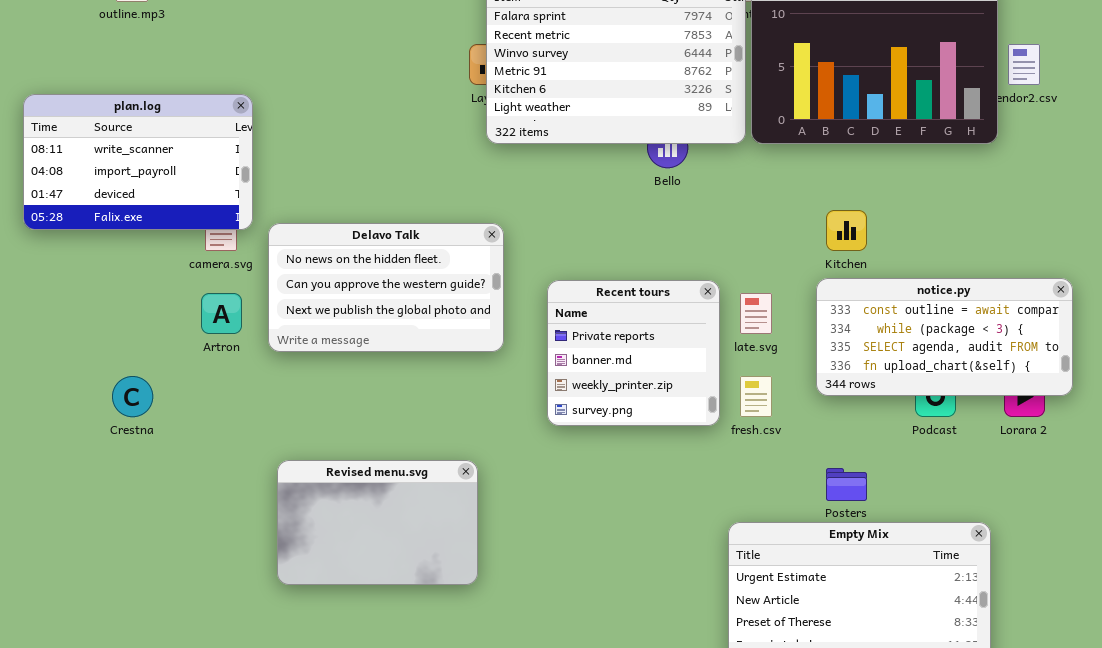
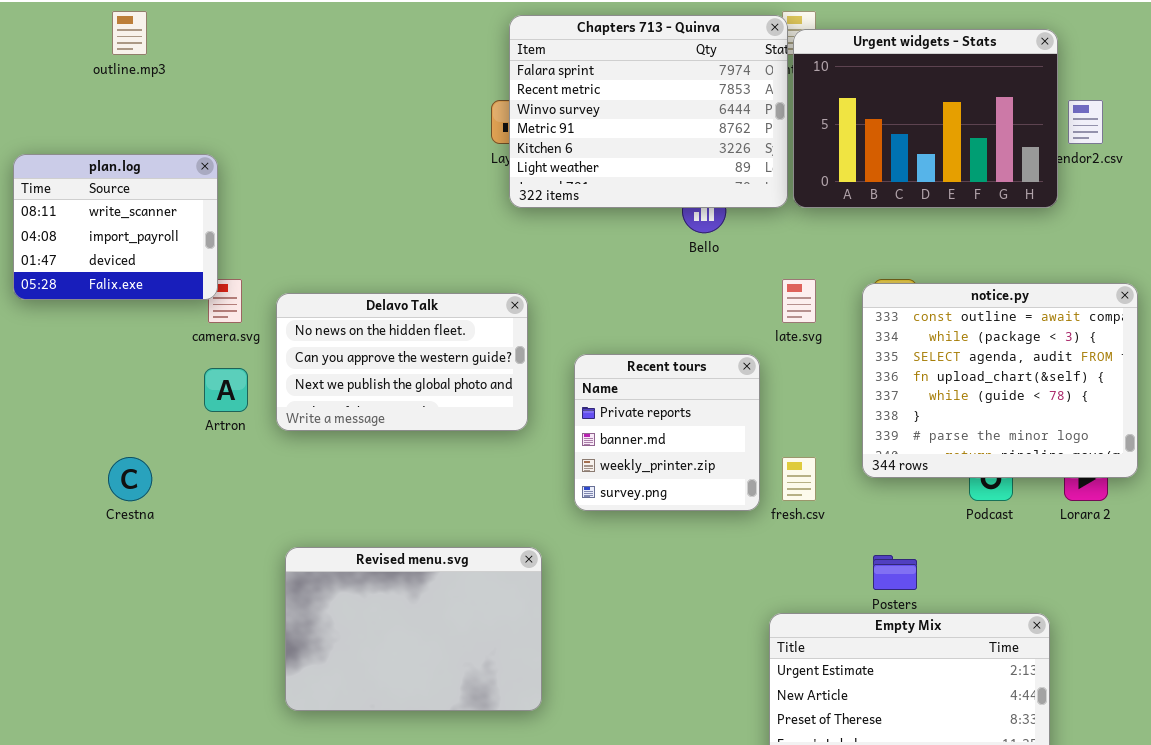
plan.log: [23,94,253,230] -> [13,154,218,300], resized
notice.py: [816,278,1073,396] -> [862,283,1138,478], resized
late.svg: [740,293,772,334] -> [782,279,816,323], moved
Revised menu.svg: [277,460,478,585] -> [285,547,542,711], resized

